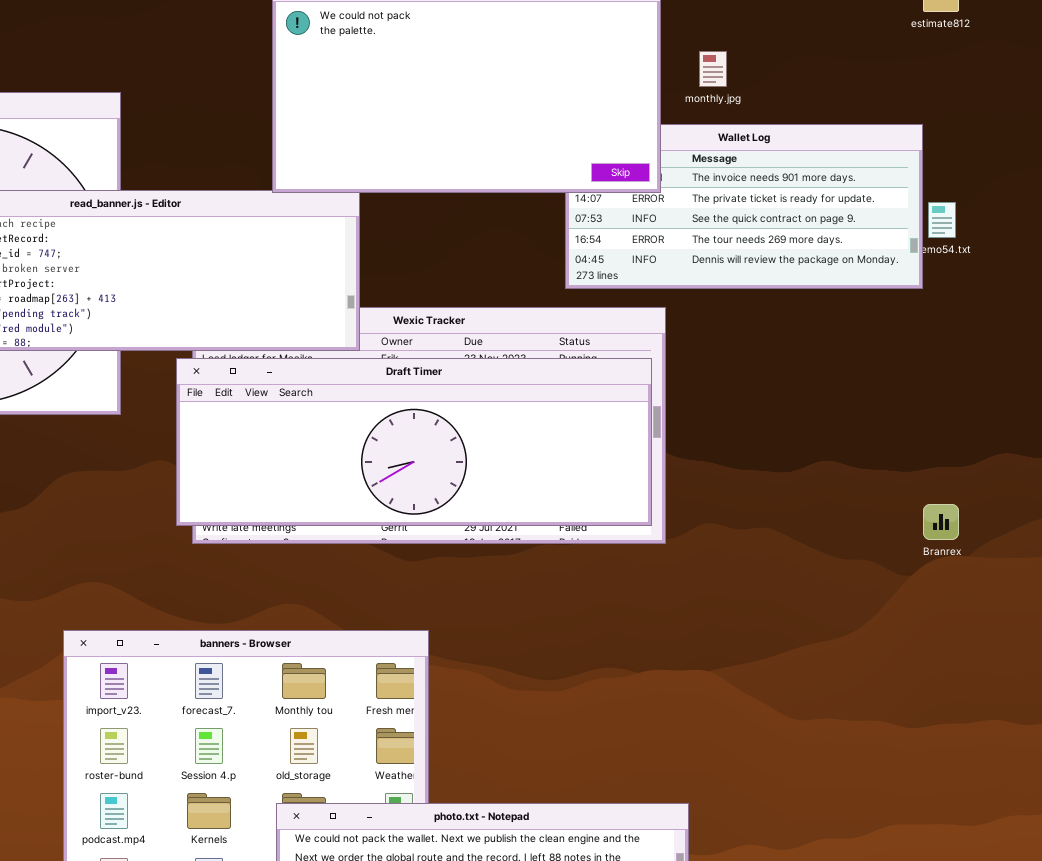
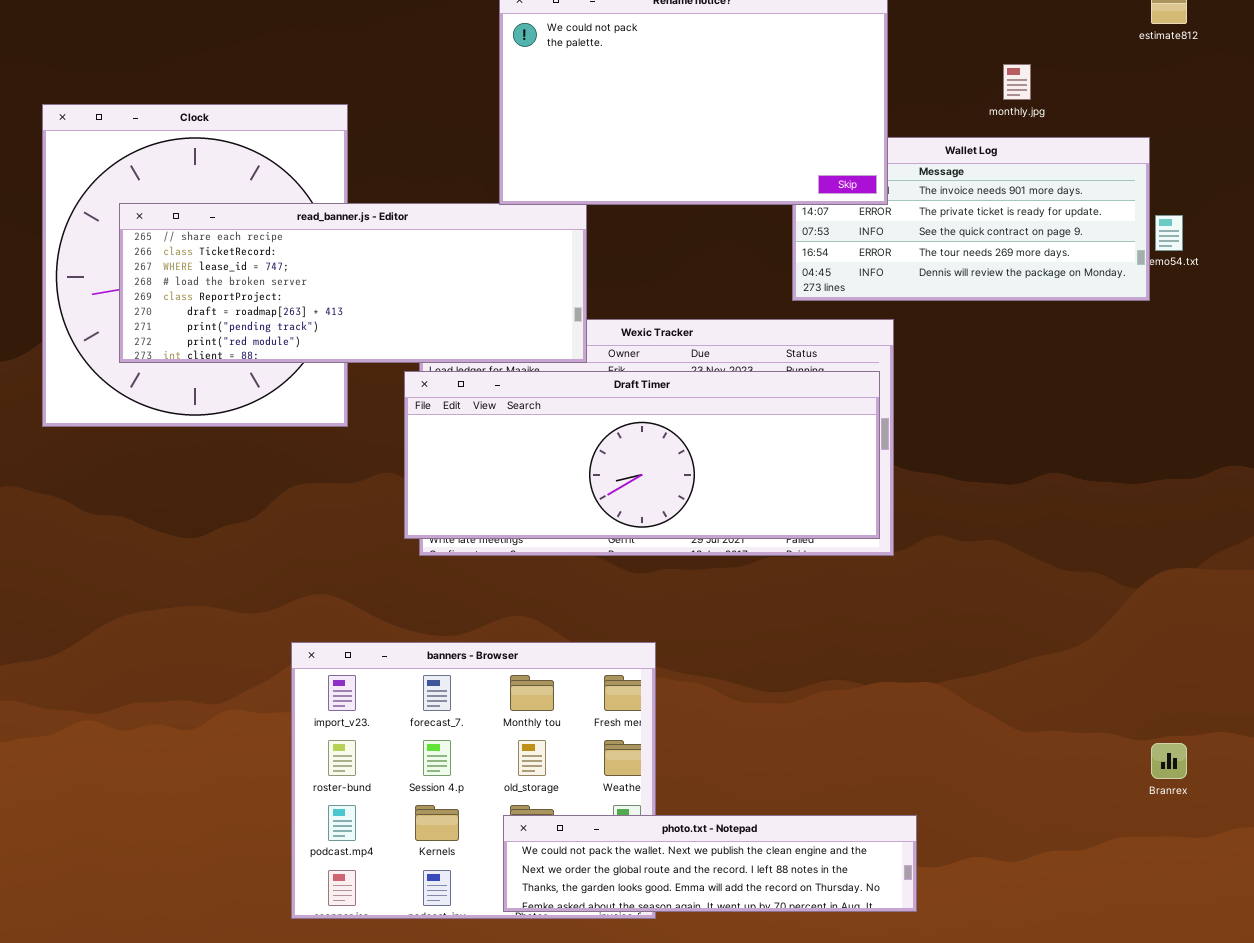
monthly.jpg: [699,51,727,87] -> [1003,64,1031,100], moved
Branrex: [923,504,959,540] -> [1151,743,1187,779], moved

